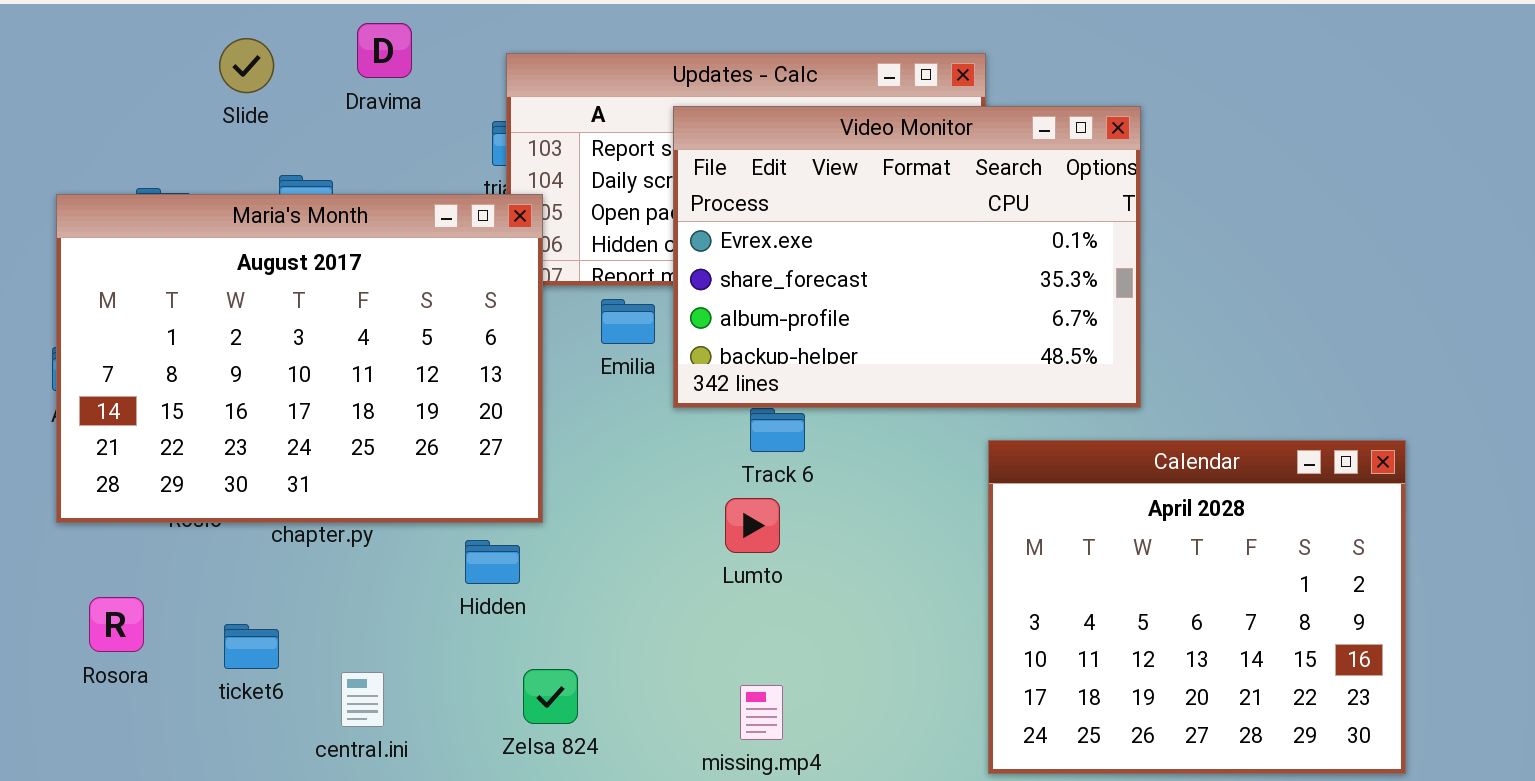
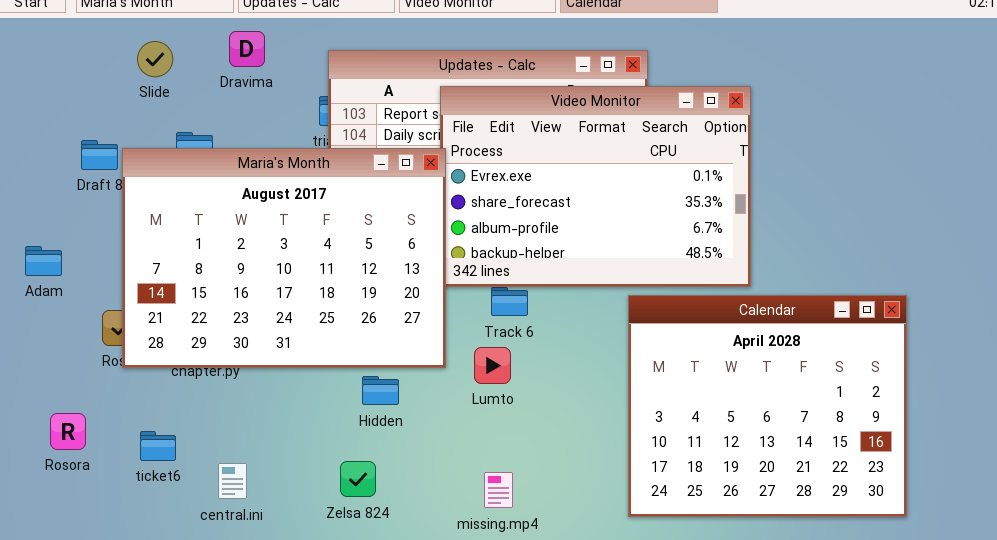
Maria's Month: [56,194,543,523] -> [122,148,446,368], moved
Calendar: [988,440,1406,774] -> [628,295,907,517], moved
Hidden: [465,540,520,584] -> [362,376,399,405], moved

